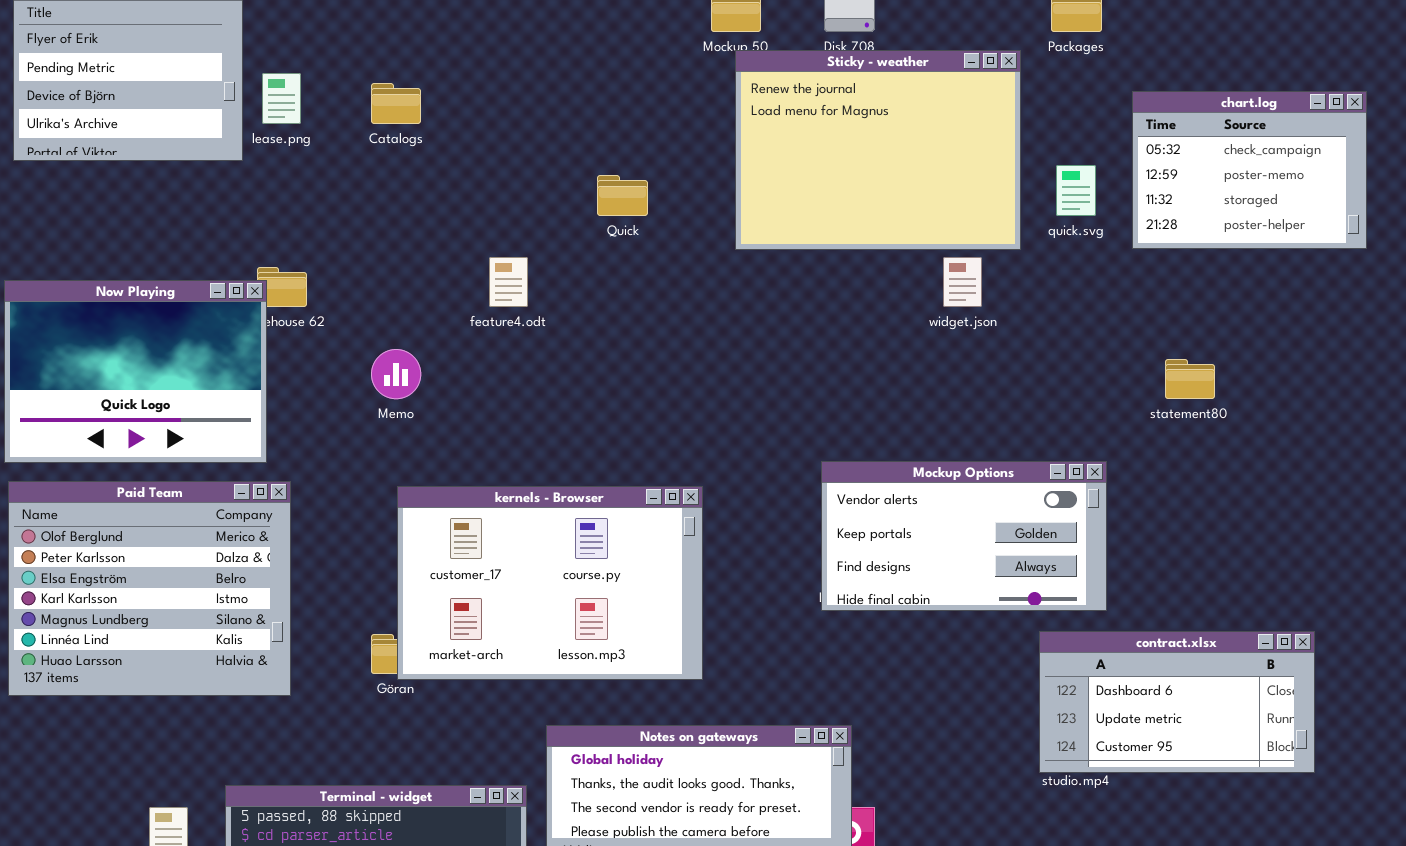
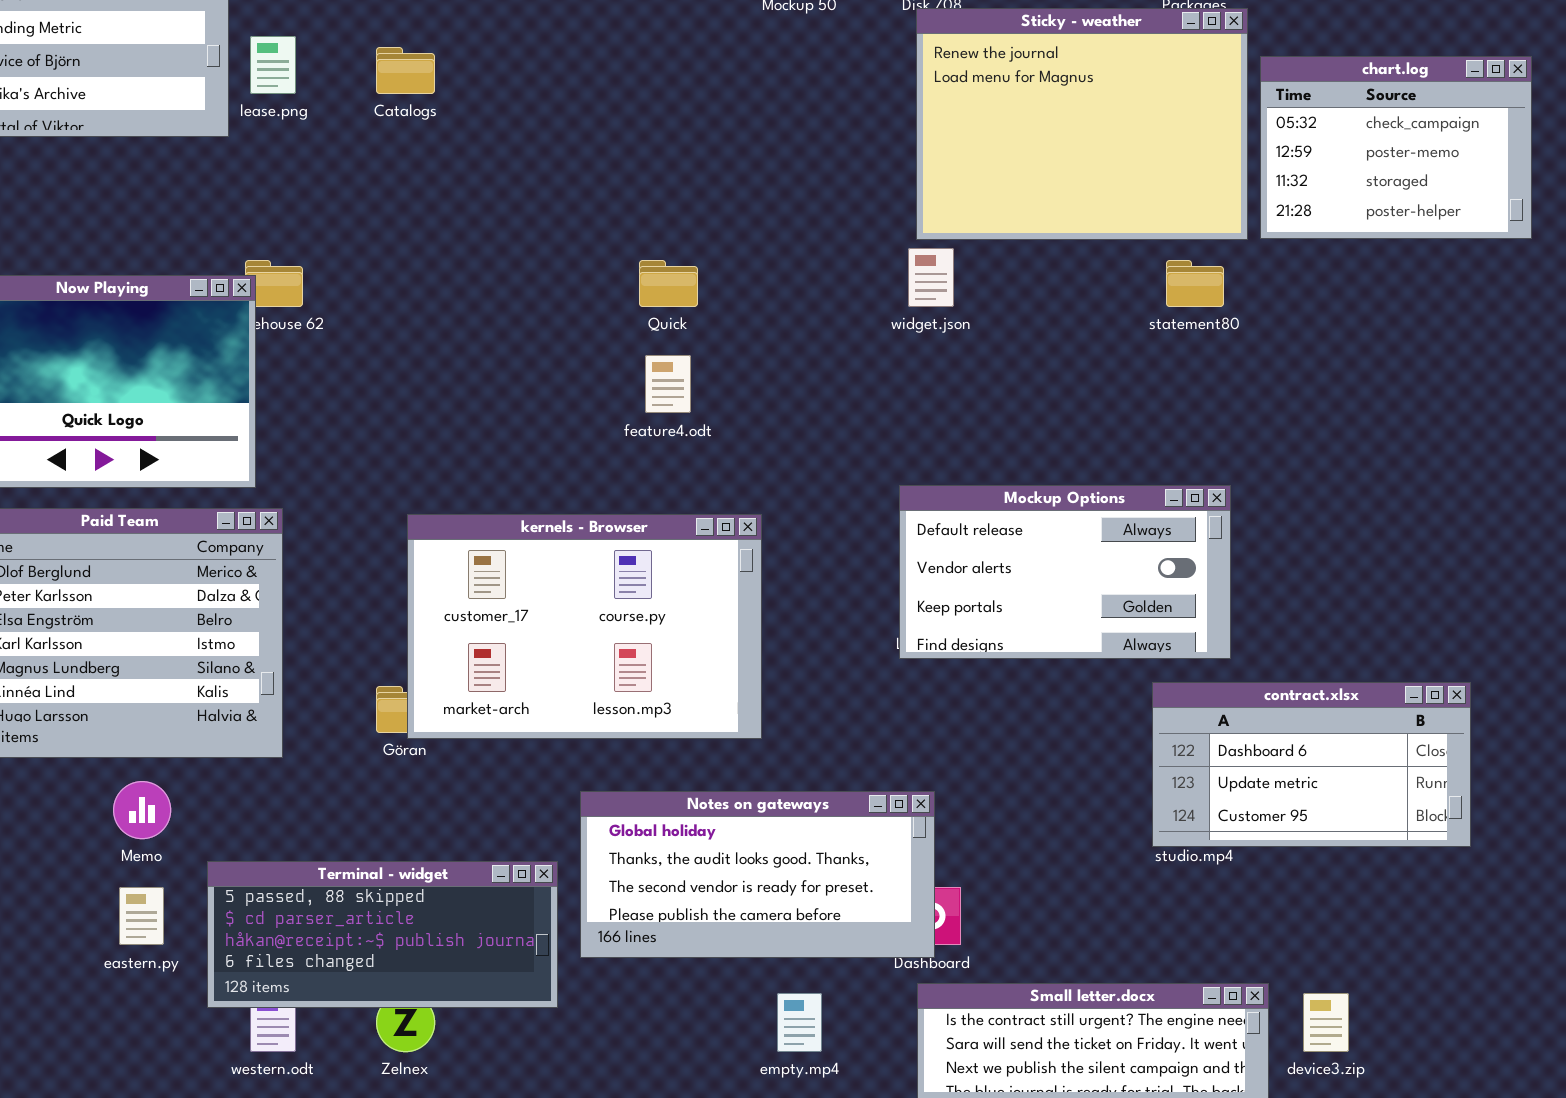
Sticky - weather: [735,50,1021,250] -> [916,8,1248,240], moved
Quick: [597,175,648,216] -> [639,260,698,307], moved
feature4.odt: [489,257,528,307] -> [645,355,691,413], moved
widget.json: [943,257,982,307] -> [908,248,954,307], moved
Memo: [371,349,421,399] -> [113,781,171,839], moved
statement80: [1165,359,1215,399] -> [1166,260,1224,307], moved
Mockup Options: [821,461,1107,611] -> [899,485,1231,659], scrolled up 1 row

